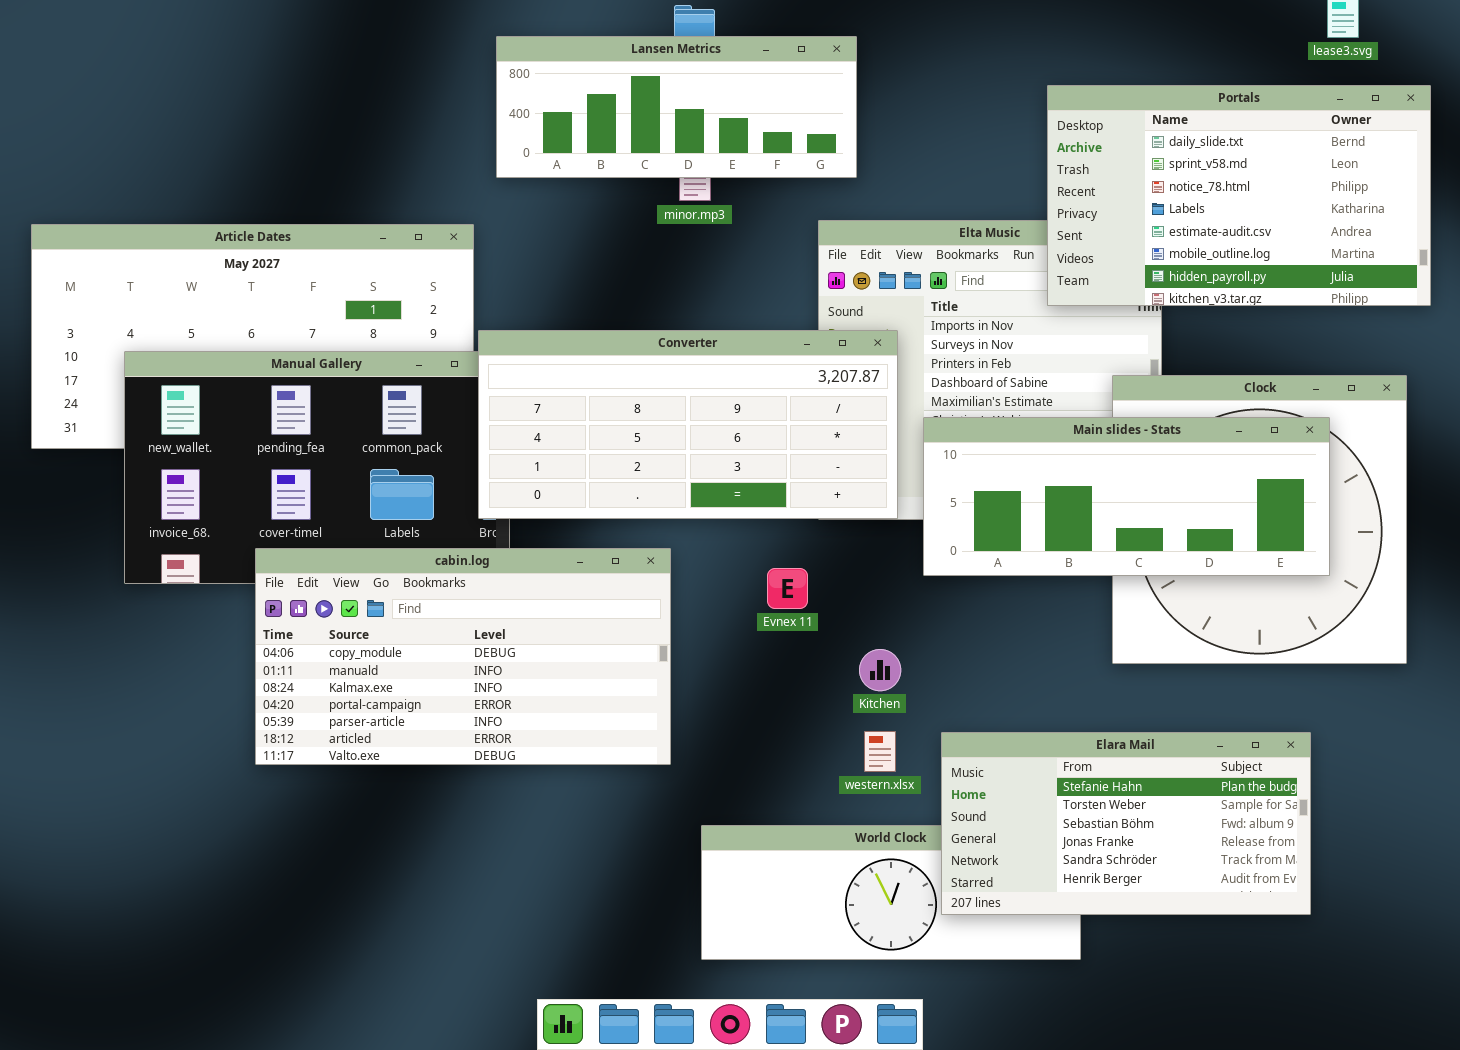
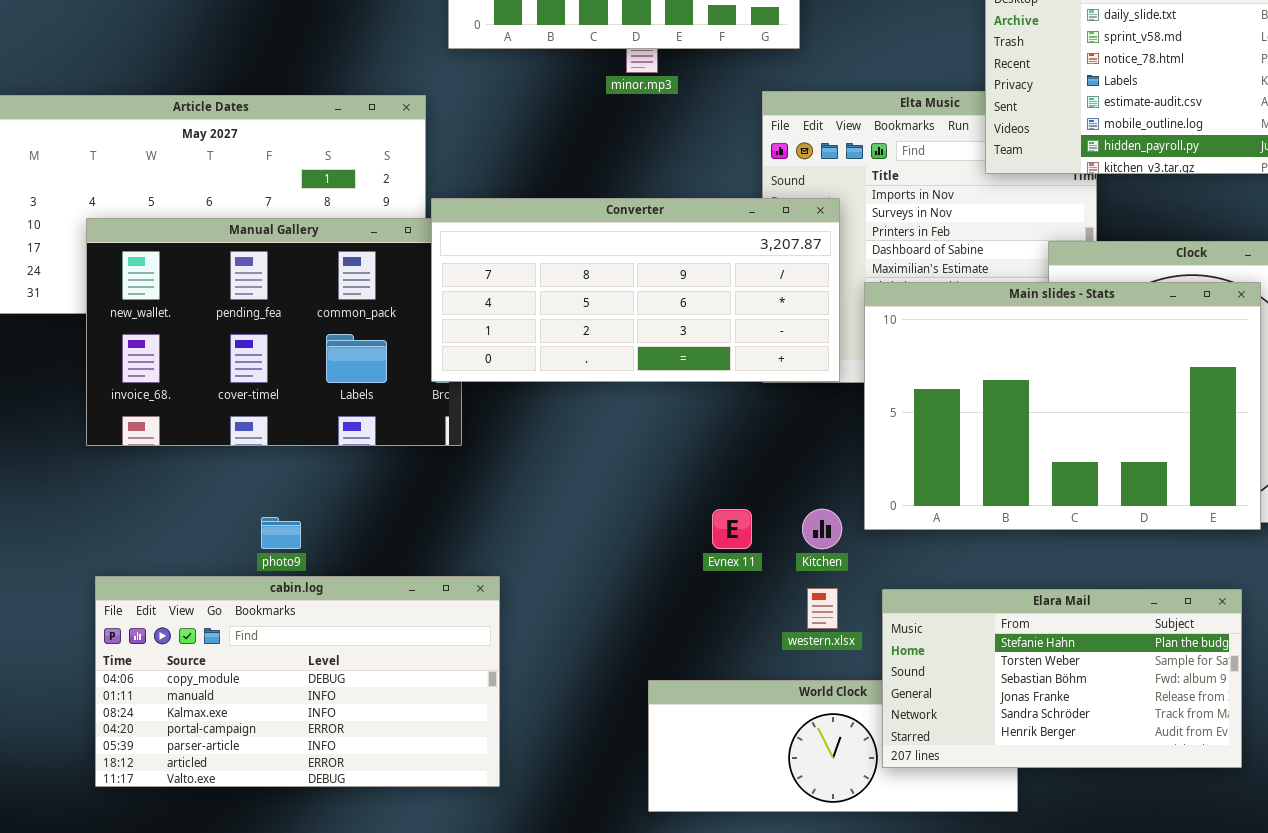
Main slides - Stats: [923,417,1330,576] -> [864,282,1261,530], resized
cabin.log: [255,548,671,765] -> [95,576,500,787], moved
Evnex 11: [767,568,808,609] -> [712,509,752,549], moved

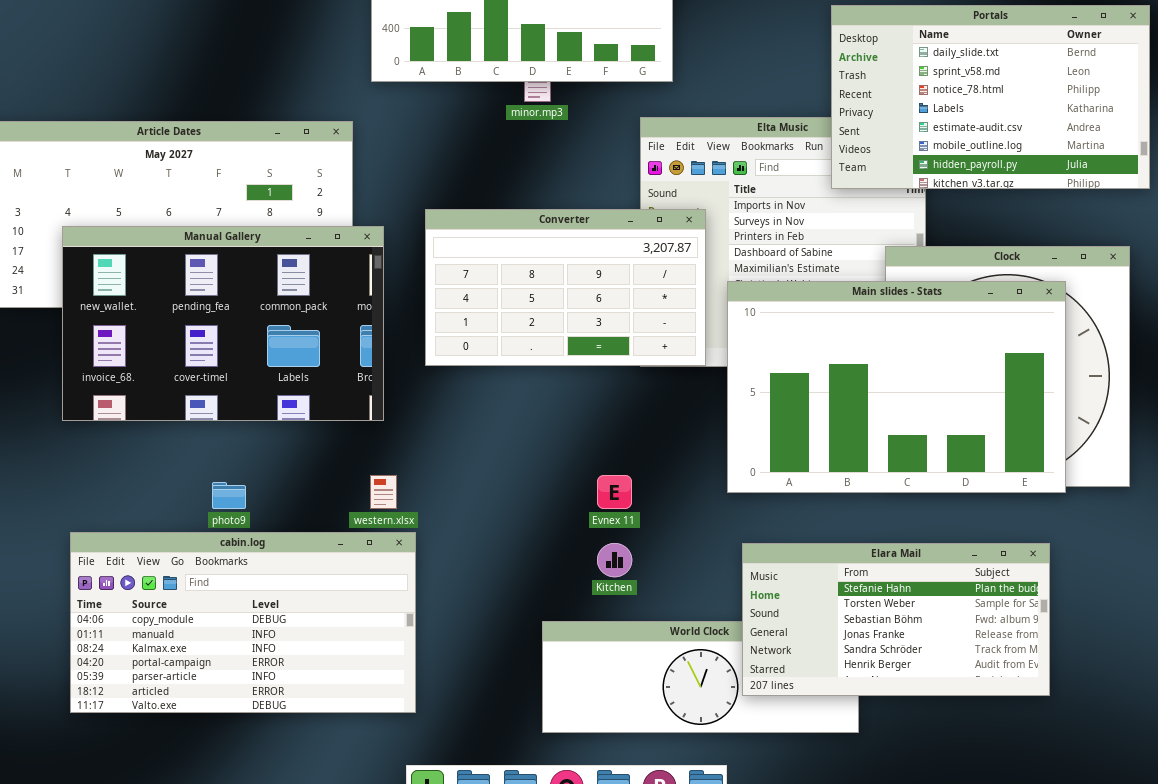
Converter: [431,198,840,382] -> [425,209,706,366], resized
Kitchen: [802,509,842,549] -> [597,543,632,577], moved
western.xlsx: [807,588,838,629] -> [370,475,397,509], moved

